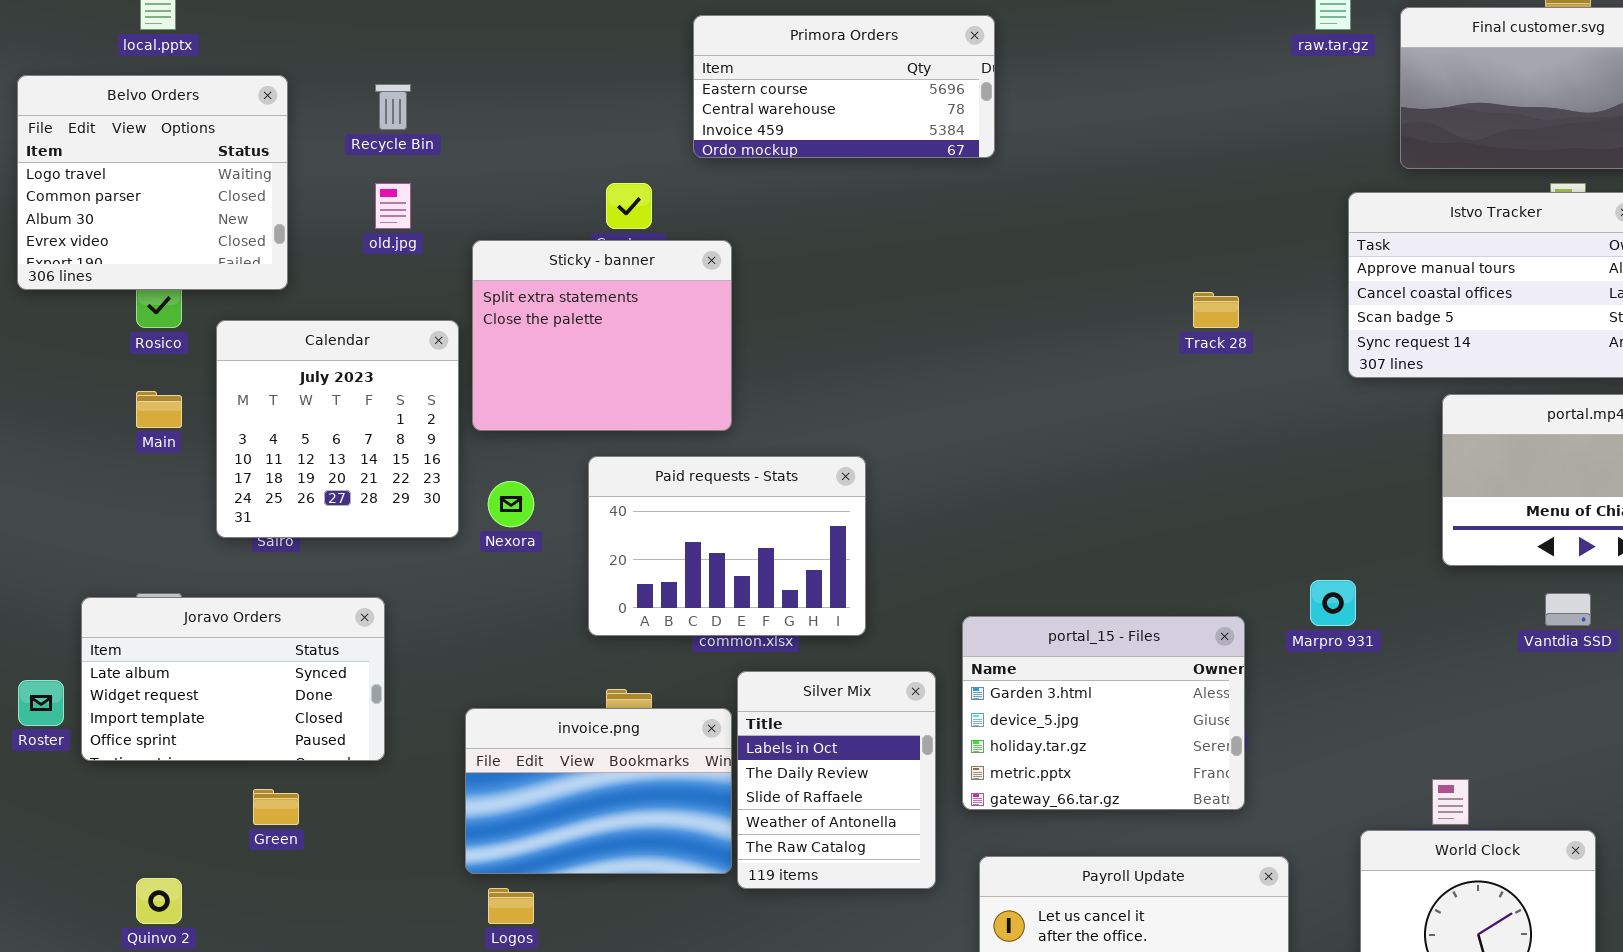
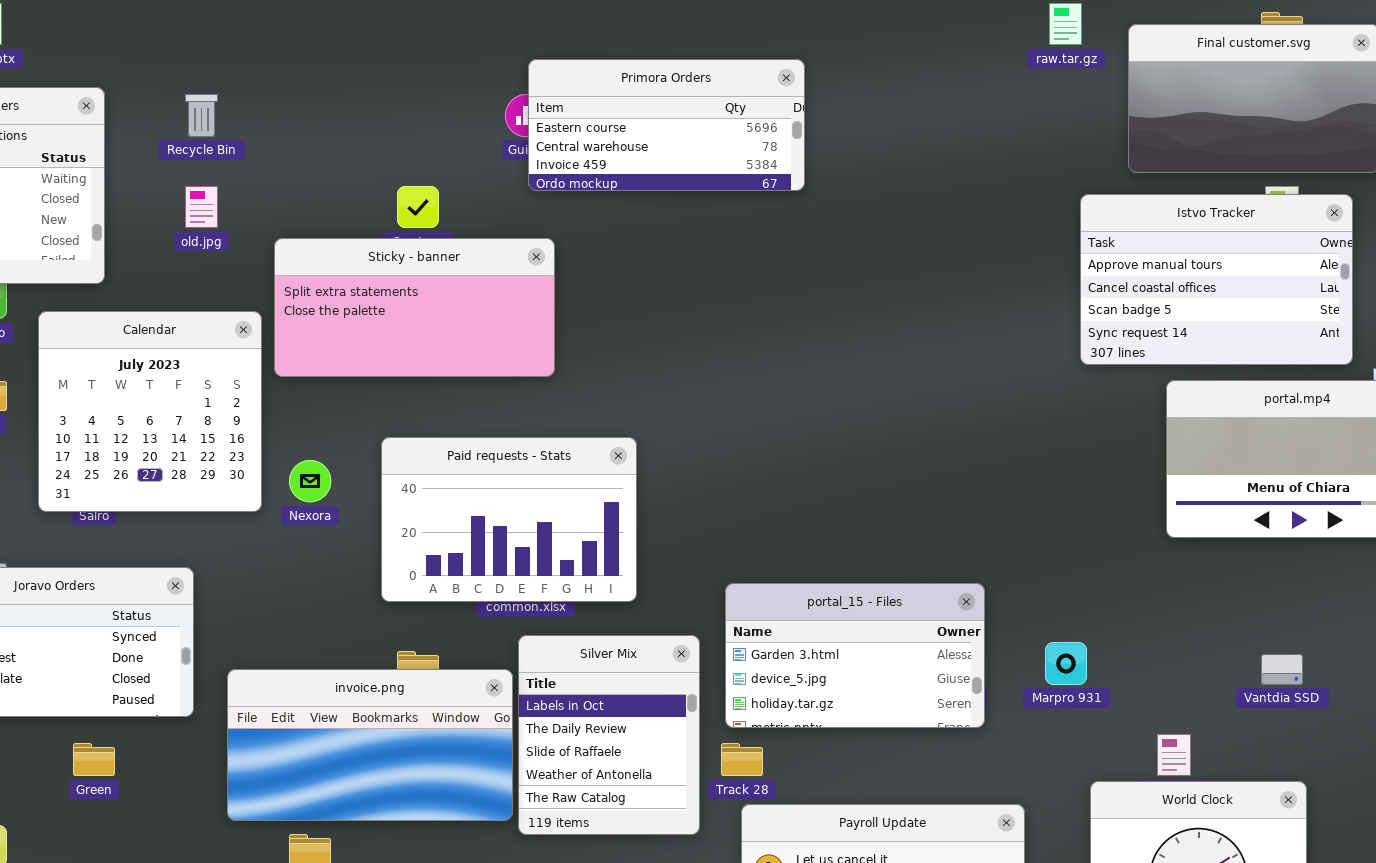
Primora Orders: [693,15,995,158] -> [528,59,805,191], moved
Sticky - banner: [472,240,732,431] -> [274,238,555,377], resized
Track 28: [1193,292,1239,328] -> [721,743,763,776], moved
Marpro 931: [1310,580,1356,626] -> [1045,642,1087,685], moved
Vantdia SSD: [1545,593,1591,626] -> [1261,654,1303,685], moved
portal_15 - Files: [962,616,1245,810] -> [725,583,985,728], resized
invoice.png: [465,708,732,874] -> [227,669,513,821], resized

